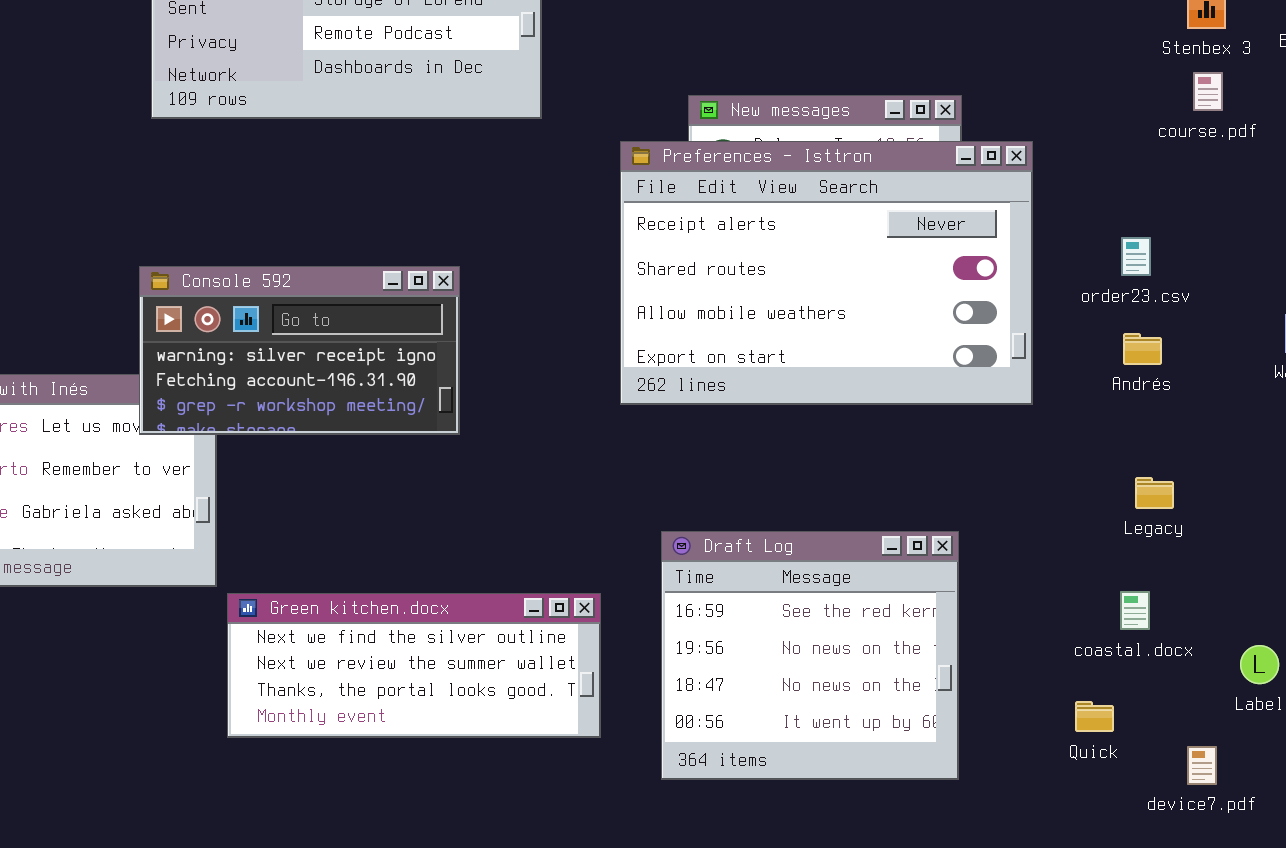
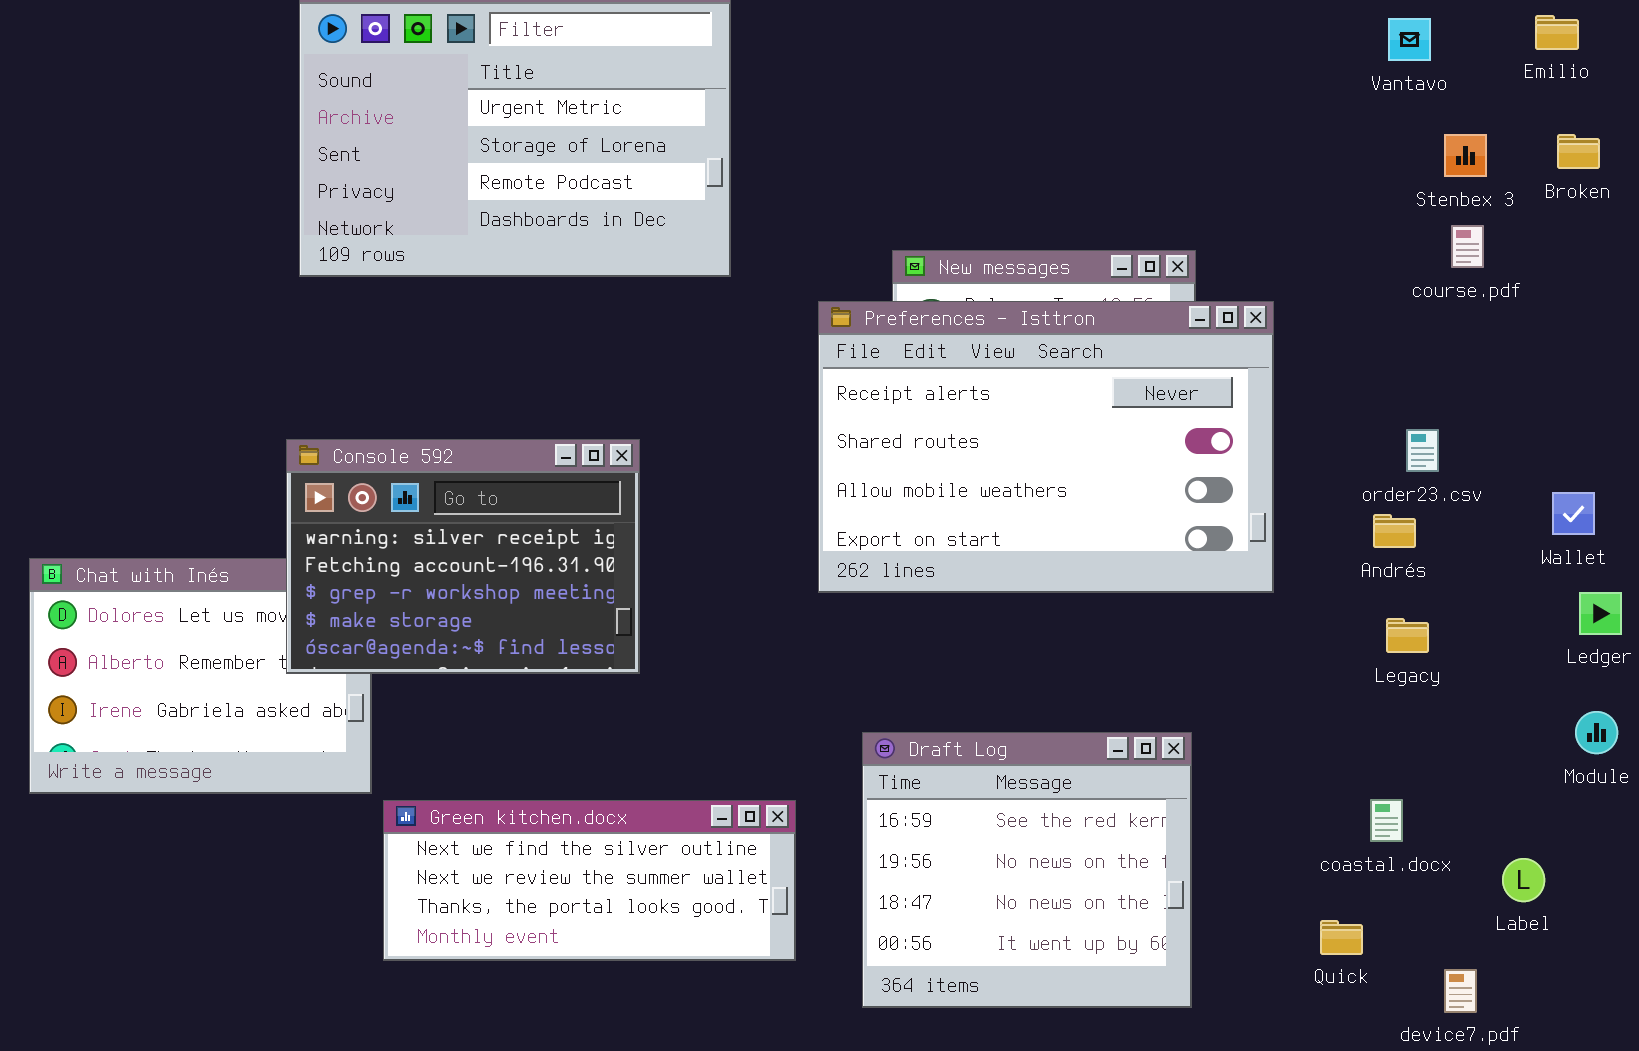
order23.csv: [1121,237,1151,276] -> [1406,429,1439,472], moved
Console 592: [139,266,460,435] -> [286,439,640,674], resized
Legacy: [1135,477,1174,509] -> [1386,618,1429,653], moved

